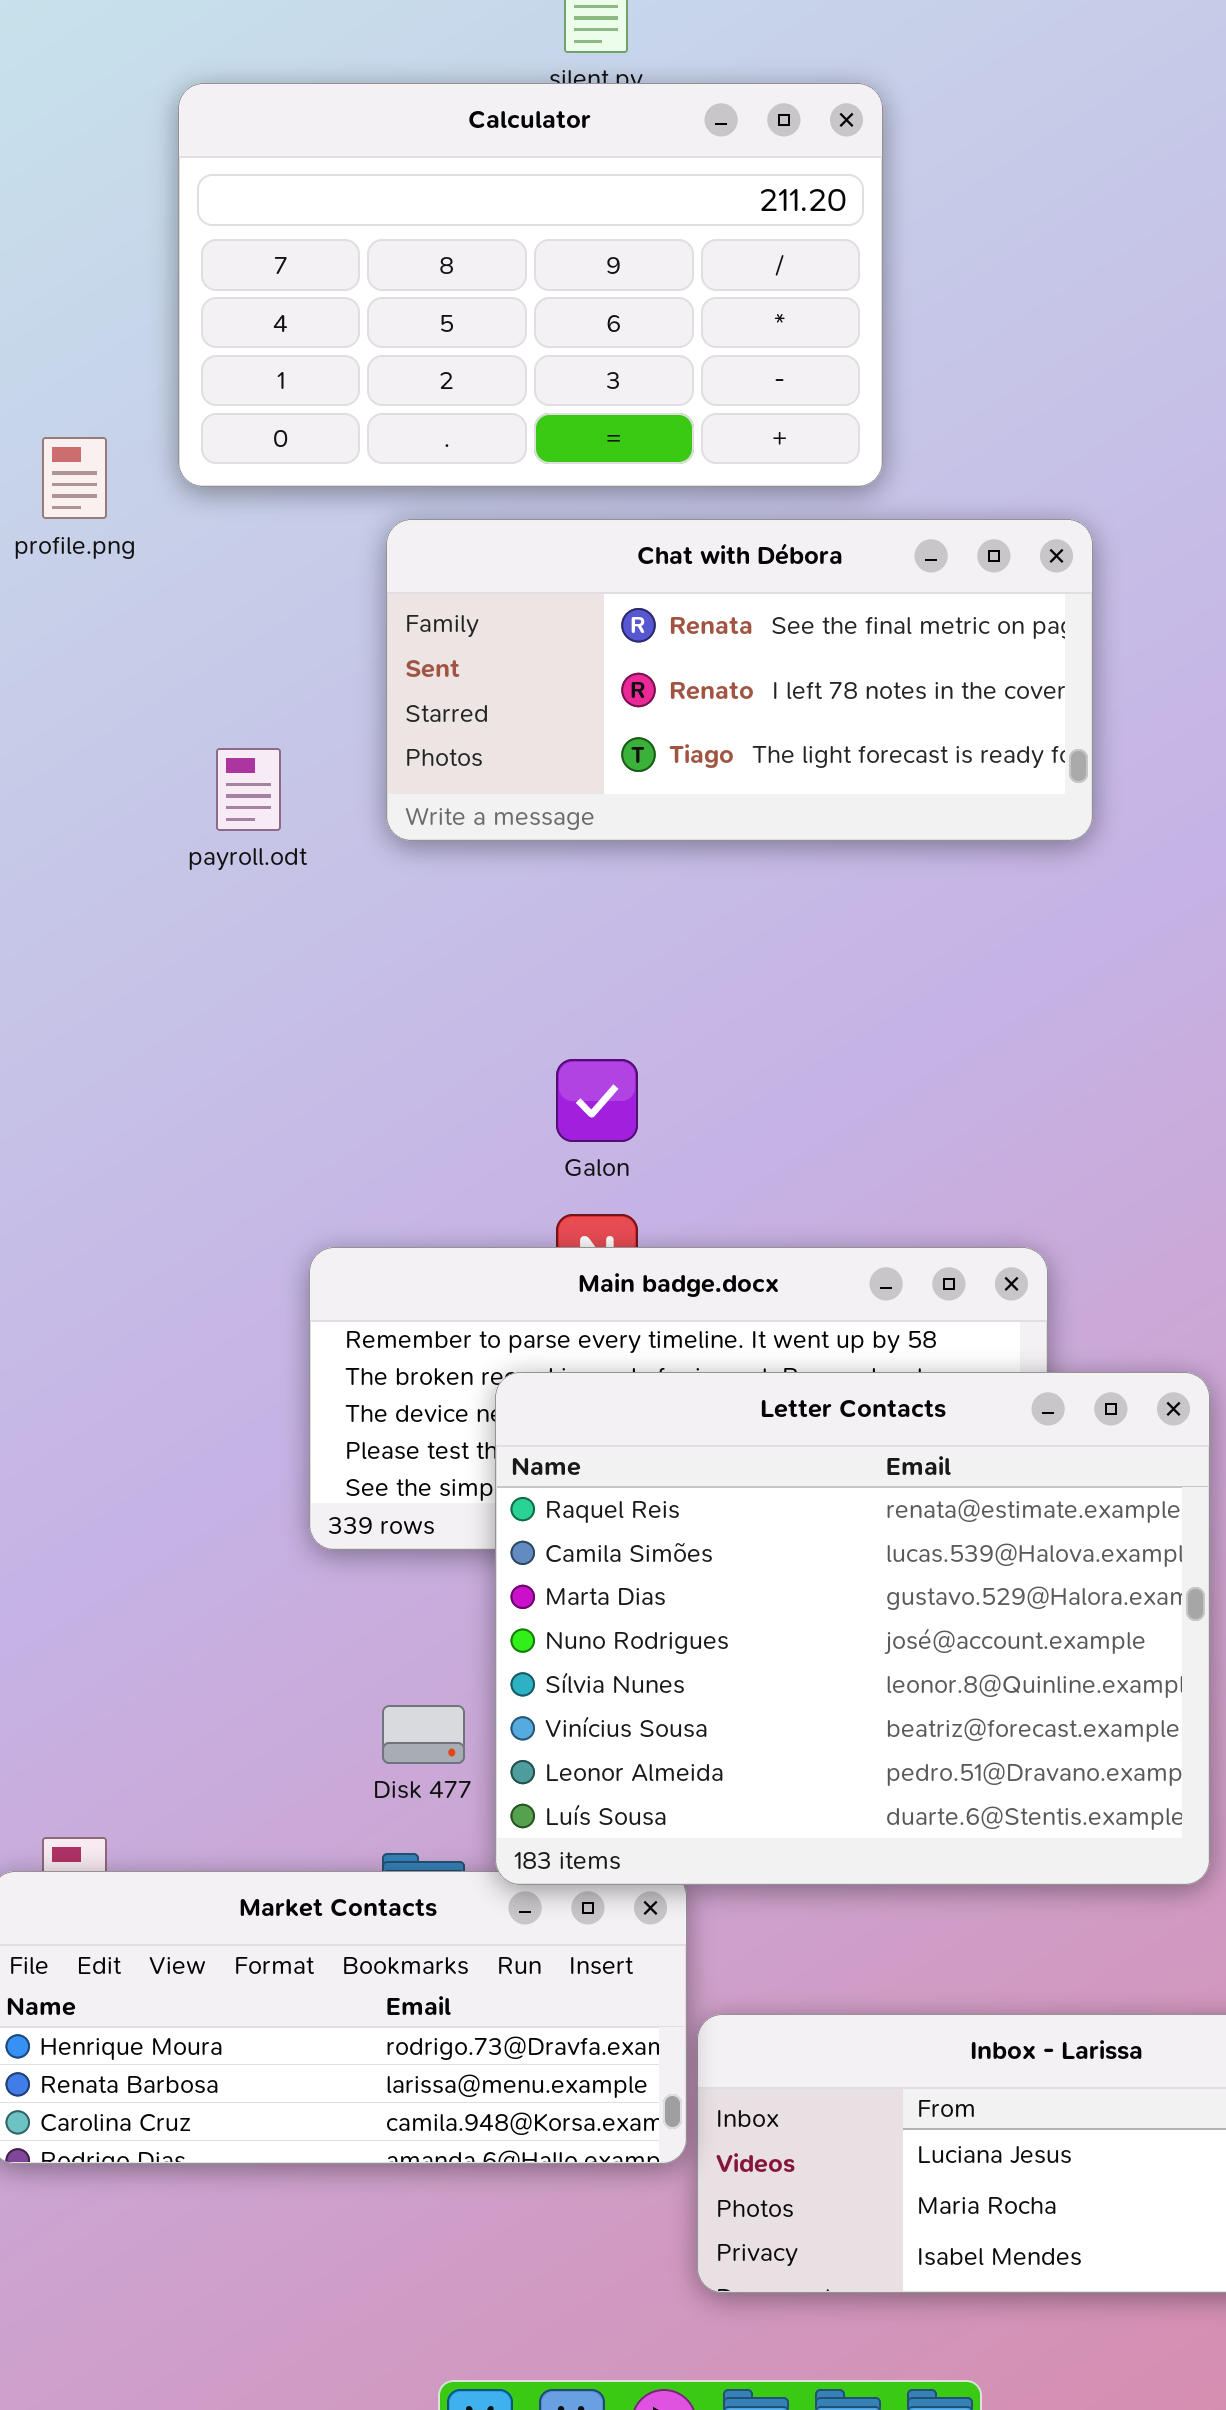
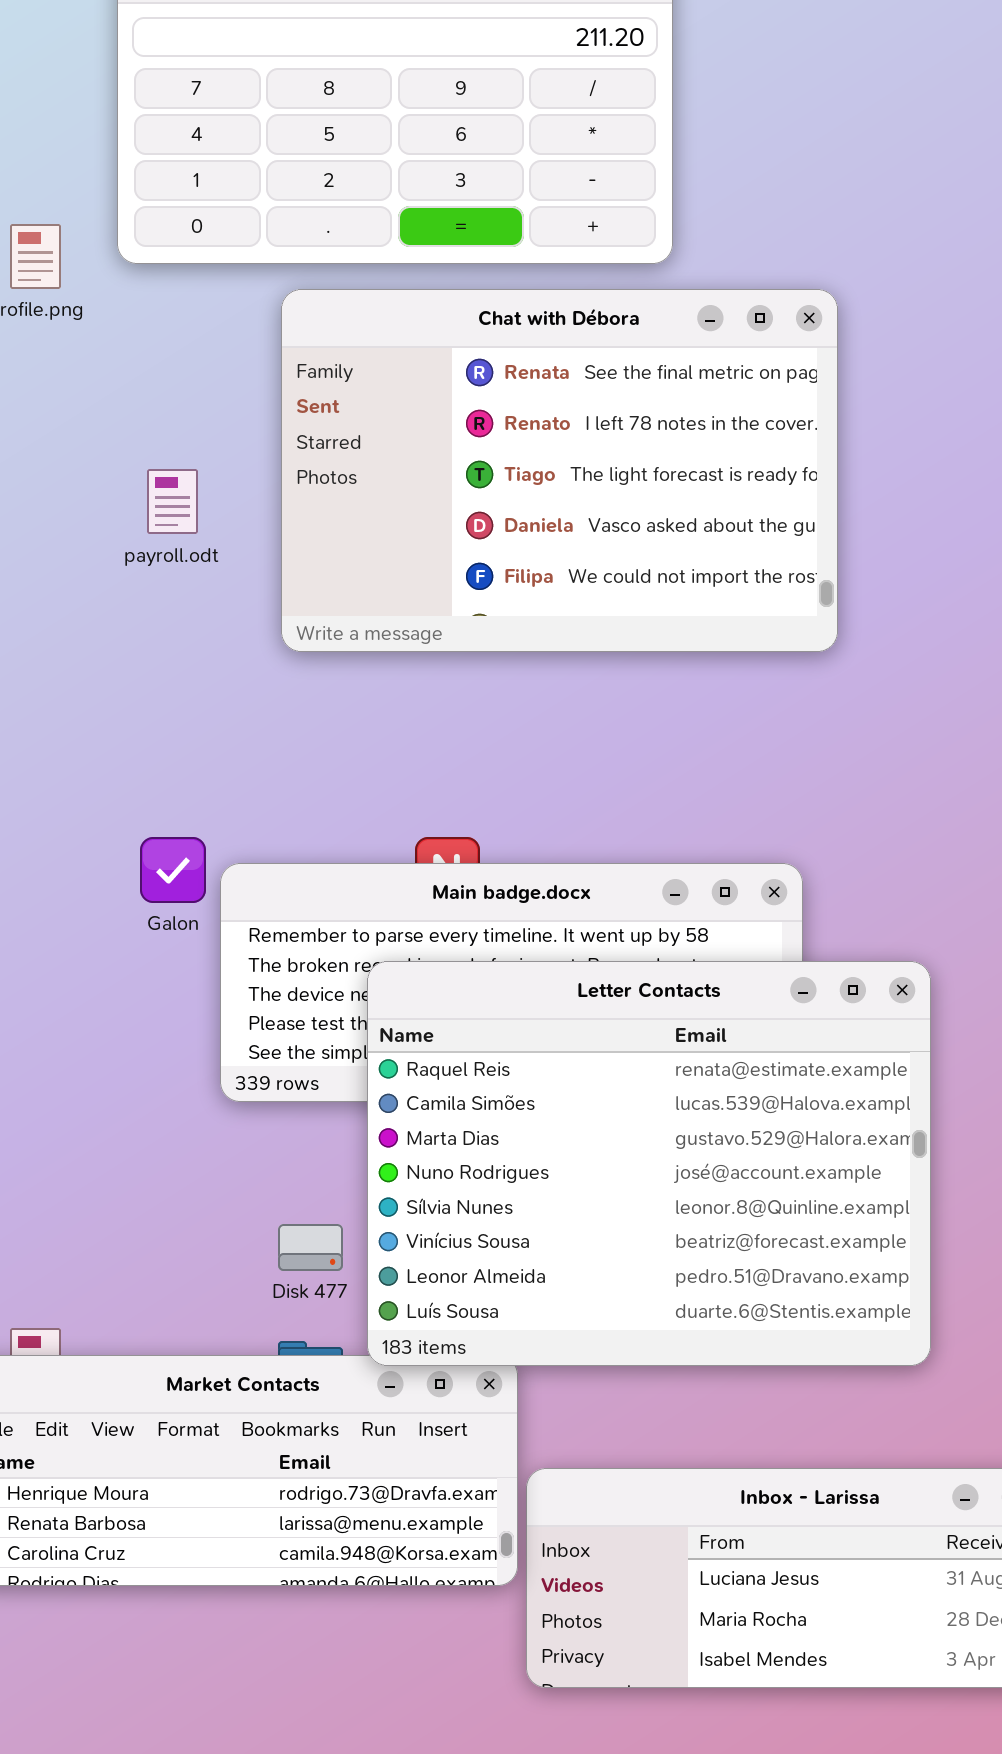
Chat with Débora: [386,519,1093,841] -> [281,289,838,652], resized
Galon: [556,1059,638,1142] -> [140,837,206,903], moved

